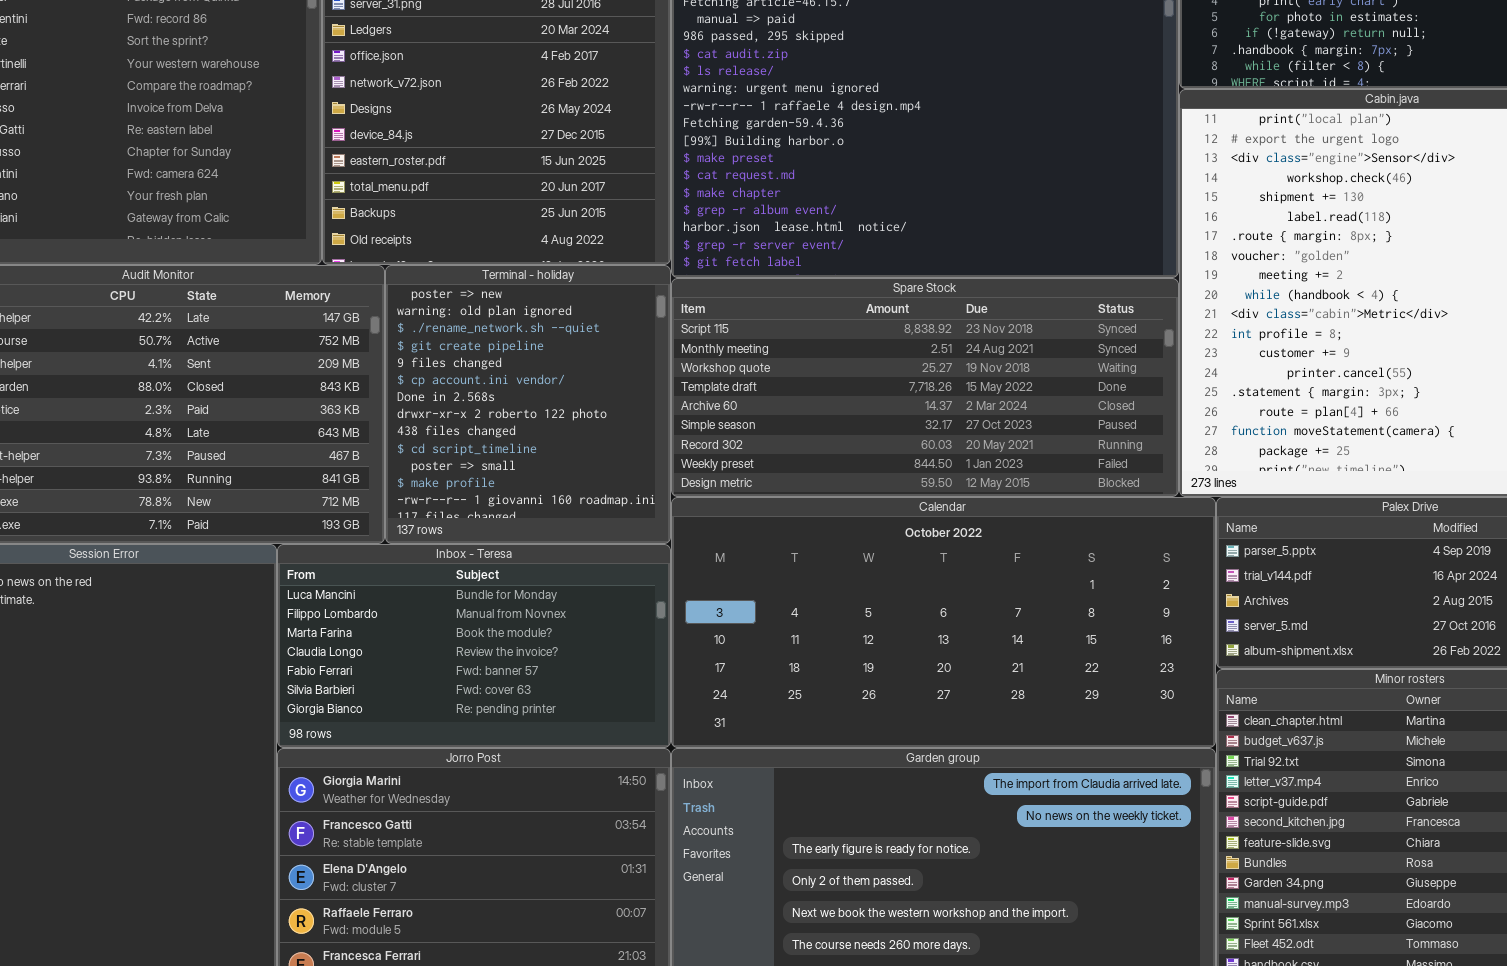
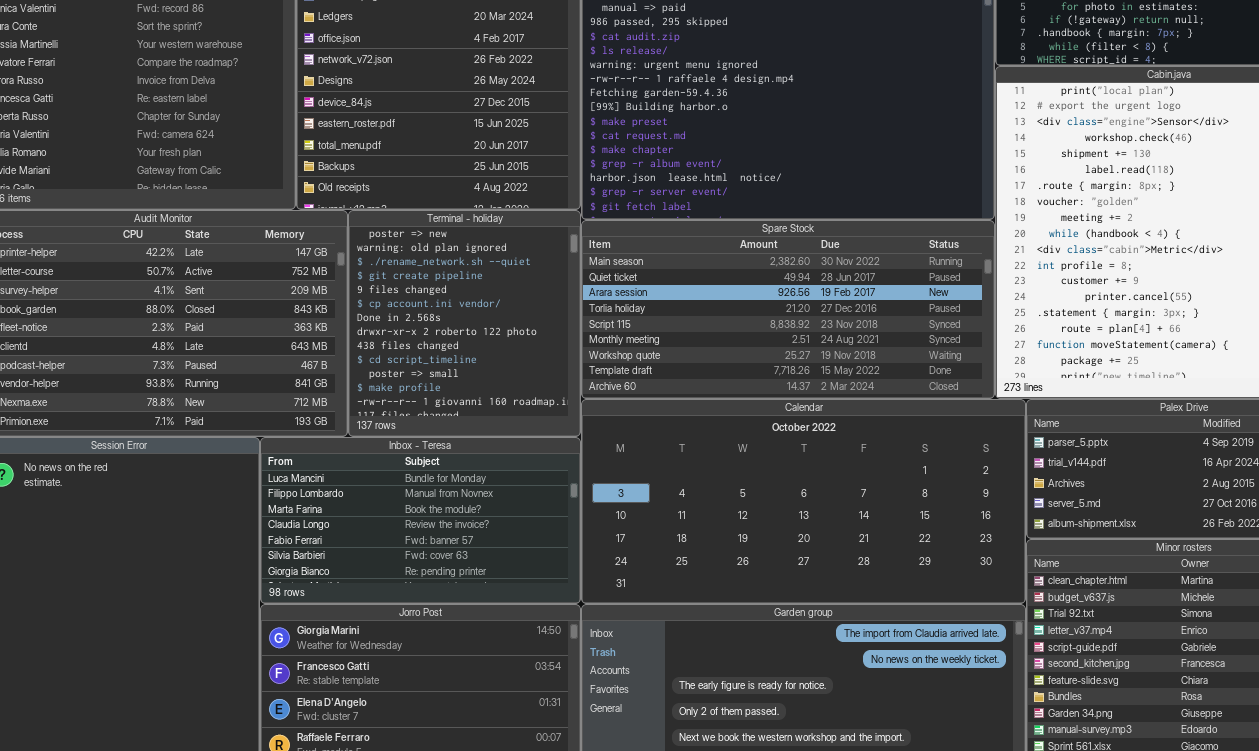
Spare Stock: [671,278,1179,497] -> [581,220,995,399], scrolled up 4 rows

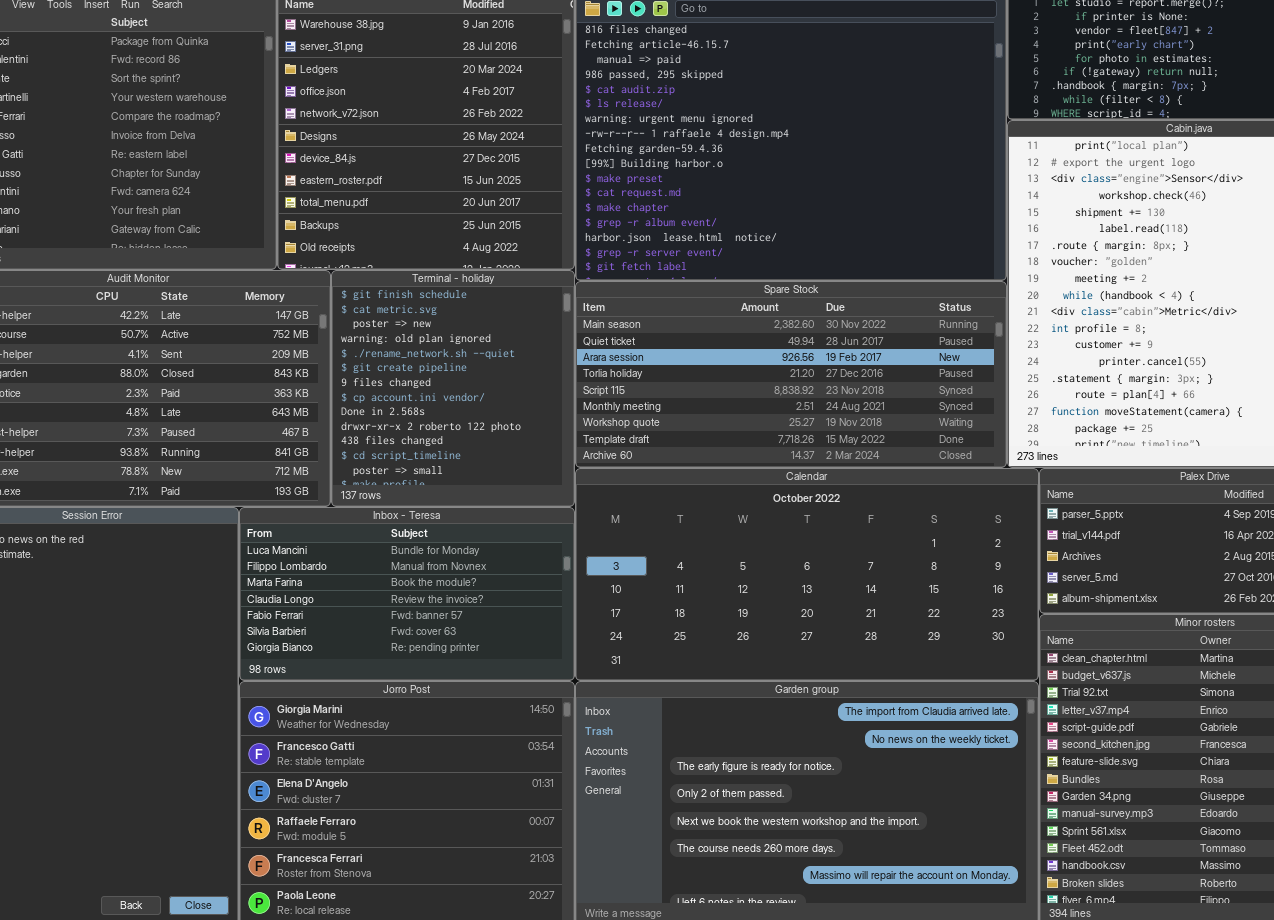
Terminal - holiday: [348,210,581,437] -> [331,270,575,507], scrolled up 2 rows

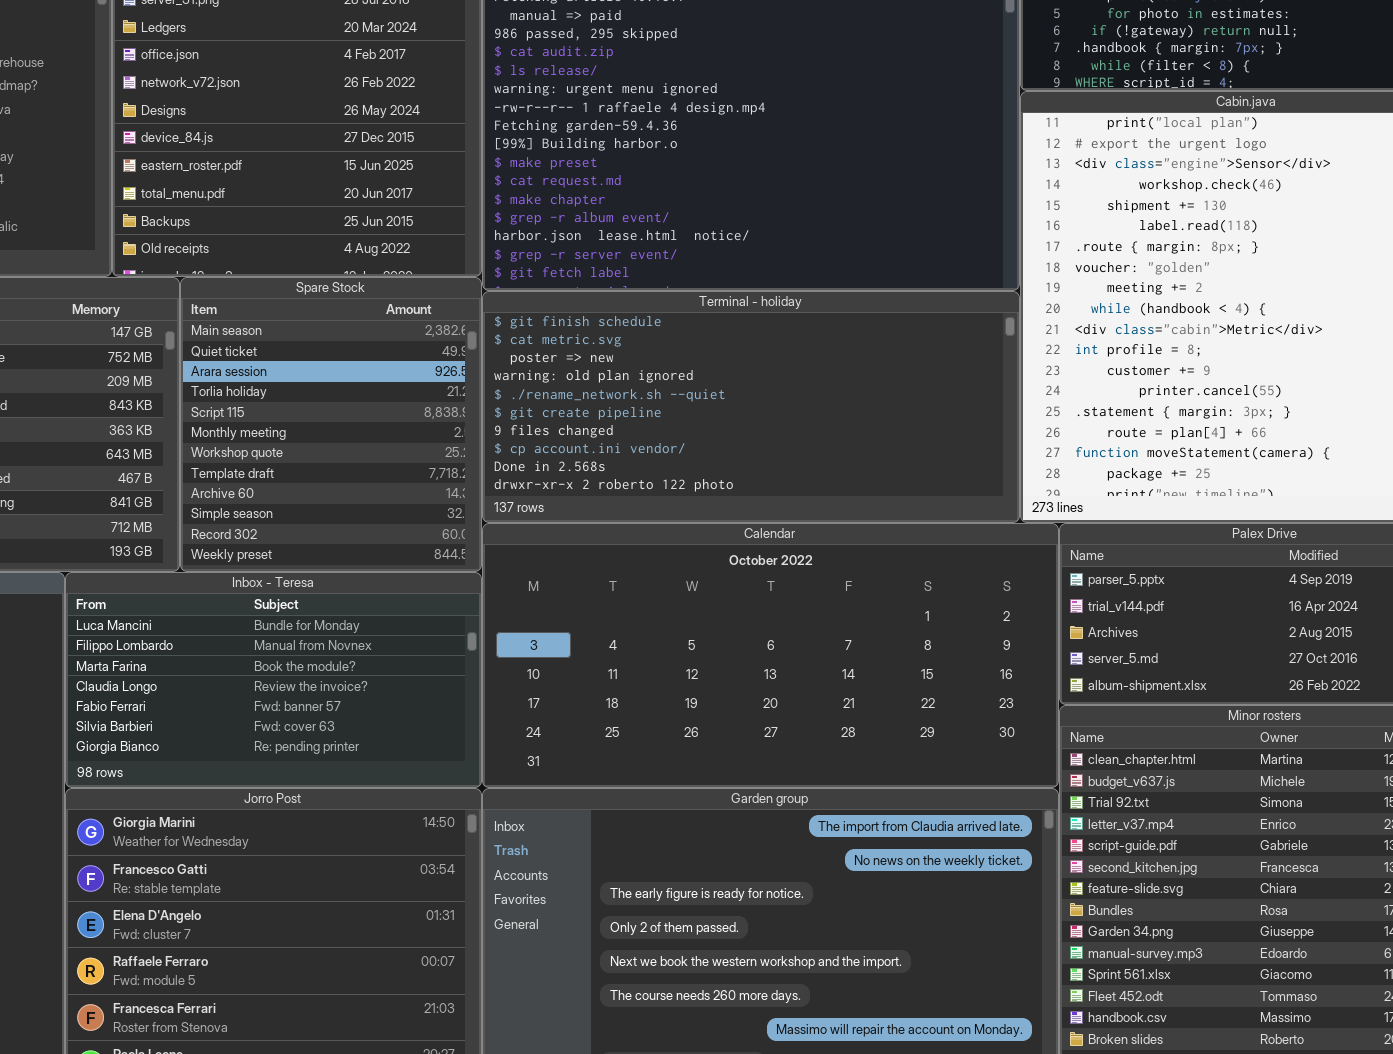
Terminal - holiday: [331,270,575,507] -> [482,291,1020,523], moved, resized
Spare Stock: [575,281,1007,468] -> [180,277,482,572], moved, resized

